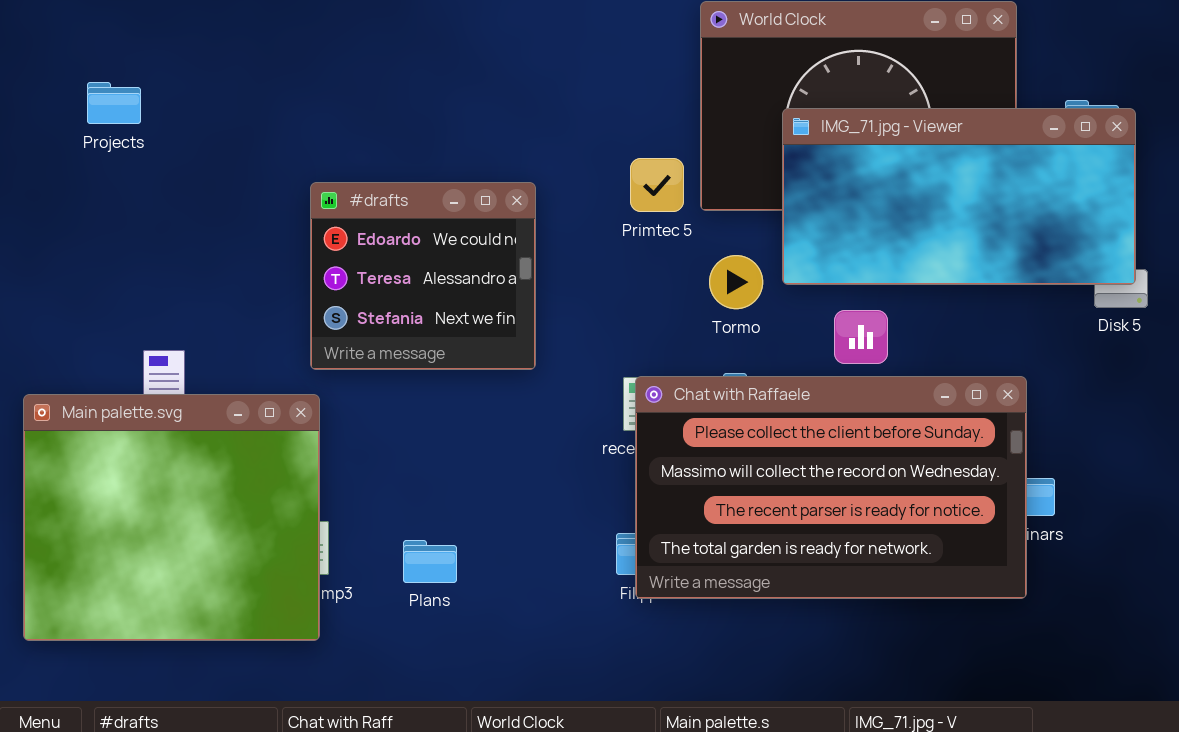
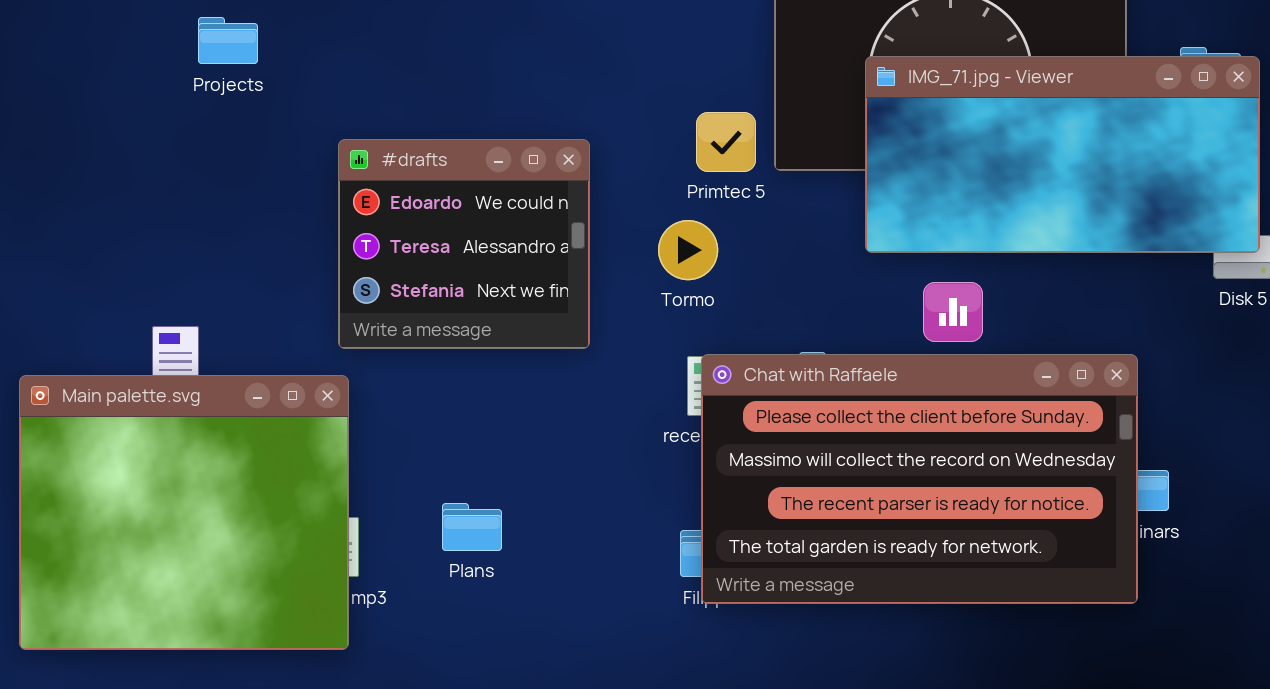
Projects: [87,82,141,124] -> [198,17,258,64], moved
Tormo: [709,255,763,309] -> [658,220,718,280], moved
Plans: [403,540,457,583] -> [442,503,502,551], moved

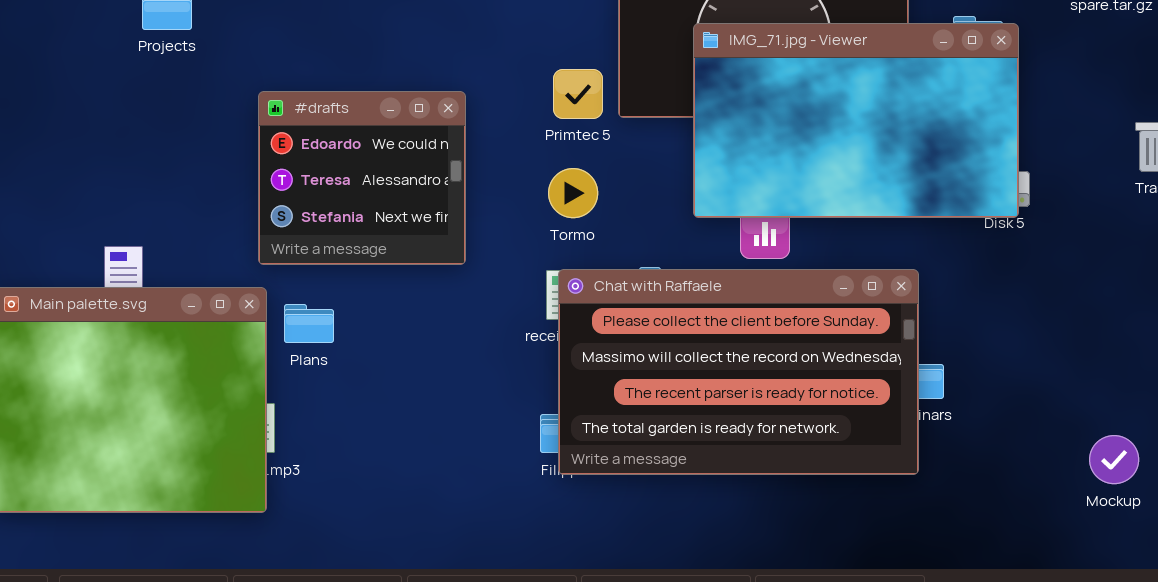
IMG_71.jpg - Viewer: [865,56,1260,253] -> [693,23,1019,218], resized
Tormo: [658,220,718,280] -> [548,168,598,218], moved
Plans: [442,503,502,551] -> [284,304,334,343], moved

